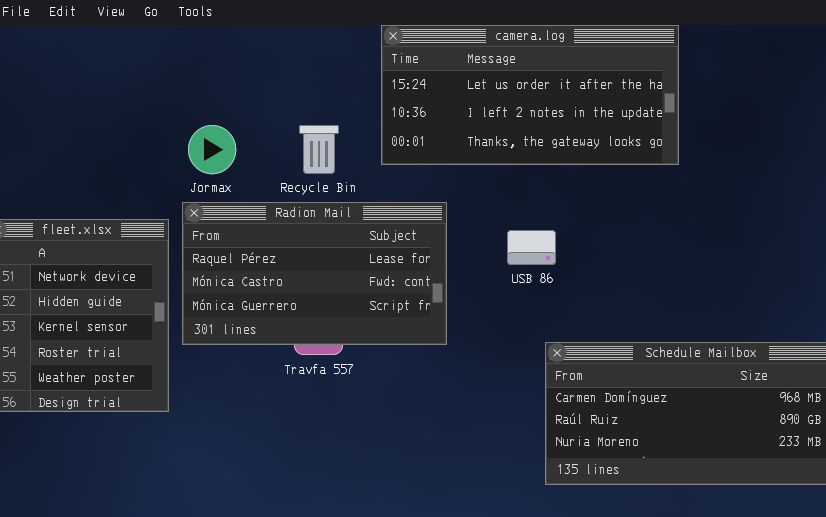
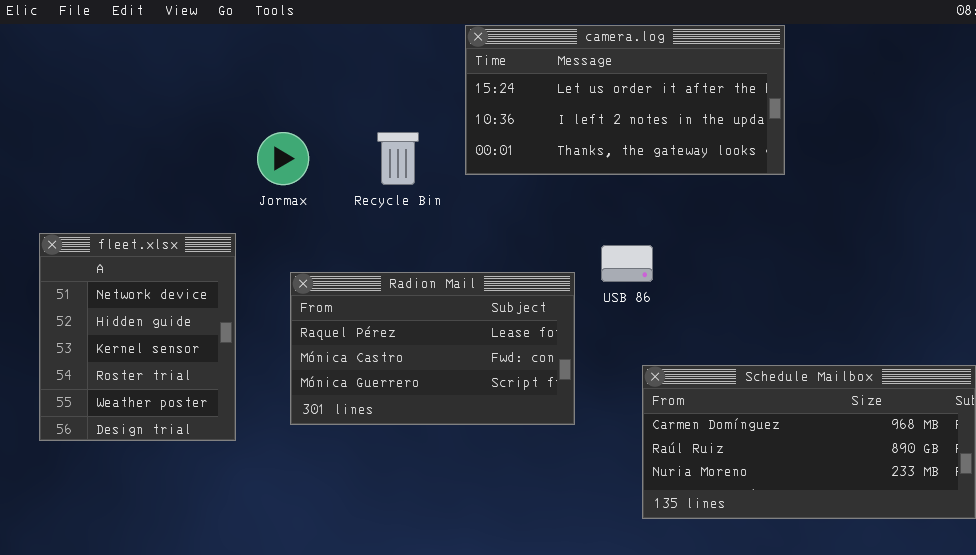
Radion Mail: [182,202,447,345] -> [290,272,575,425], moved

